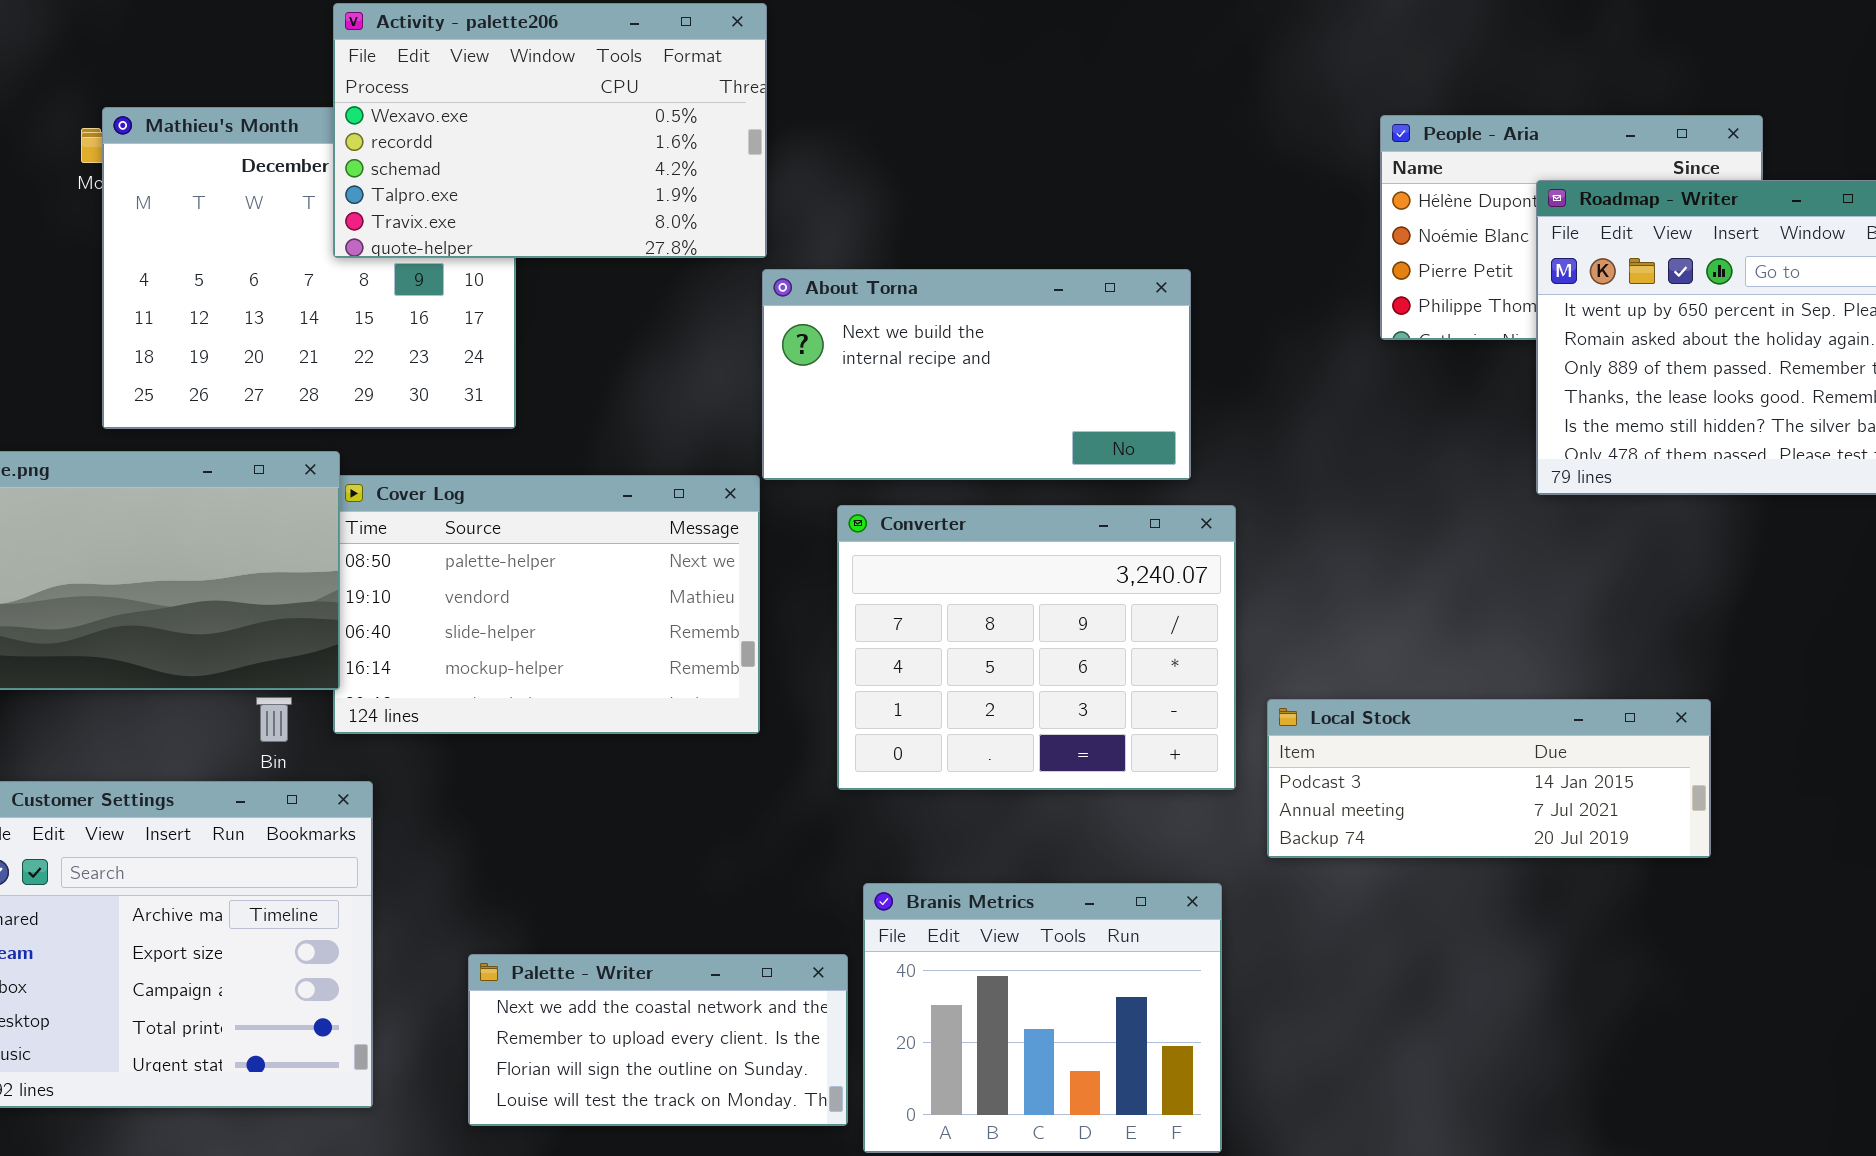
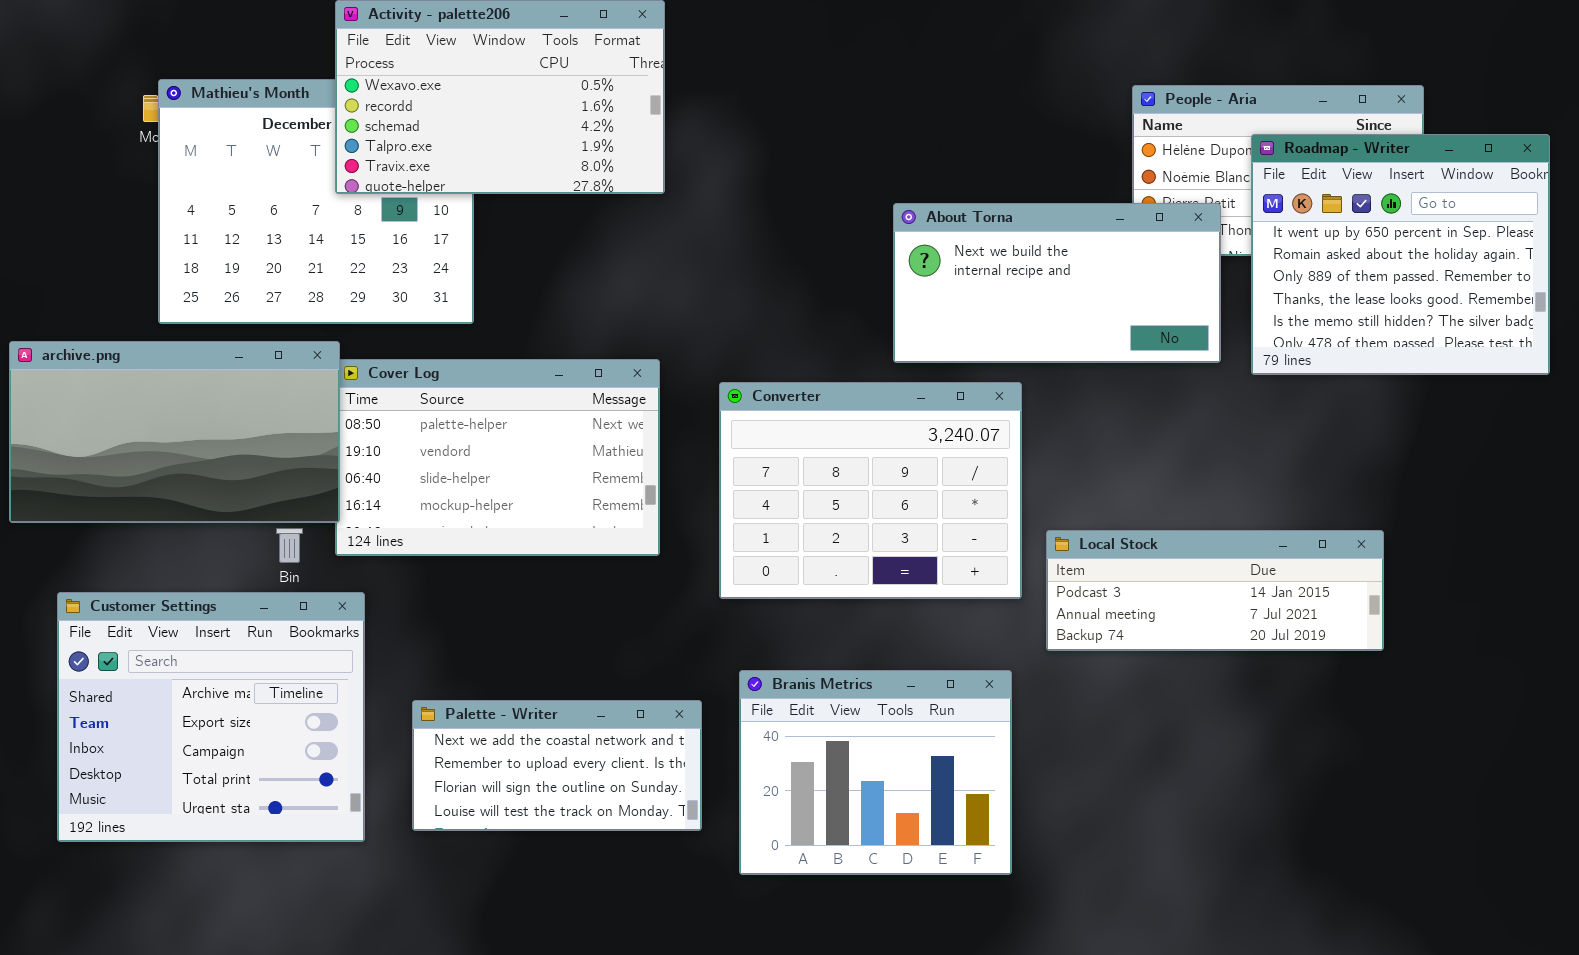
About Torna: [762,269,1191,480] -> [893,203,1221,363], moved
Palette - Writer: [468,954,848,1126] -> [412,700,702,831], moved

